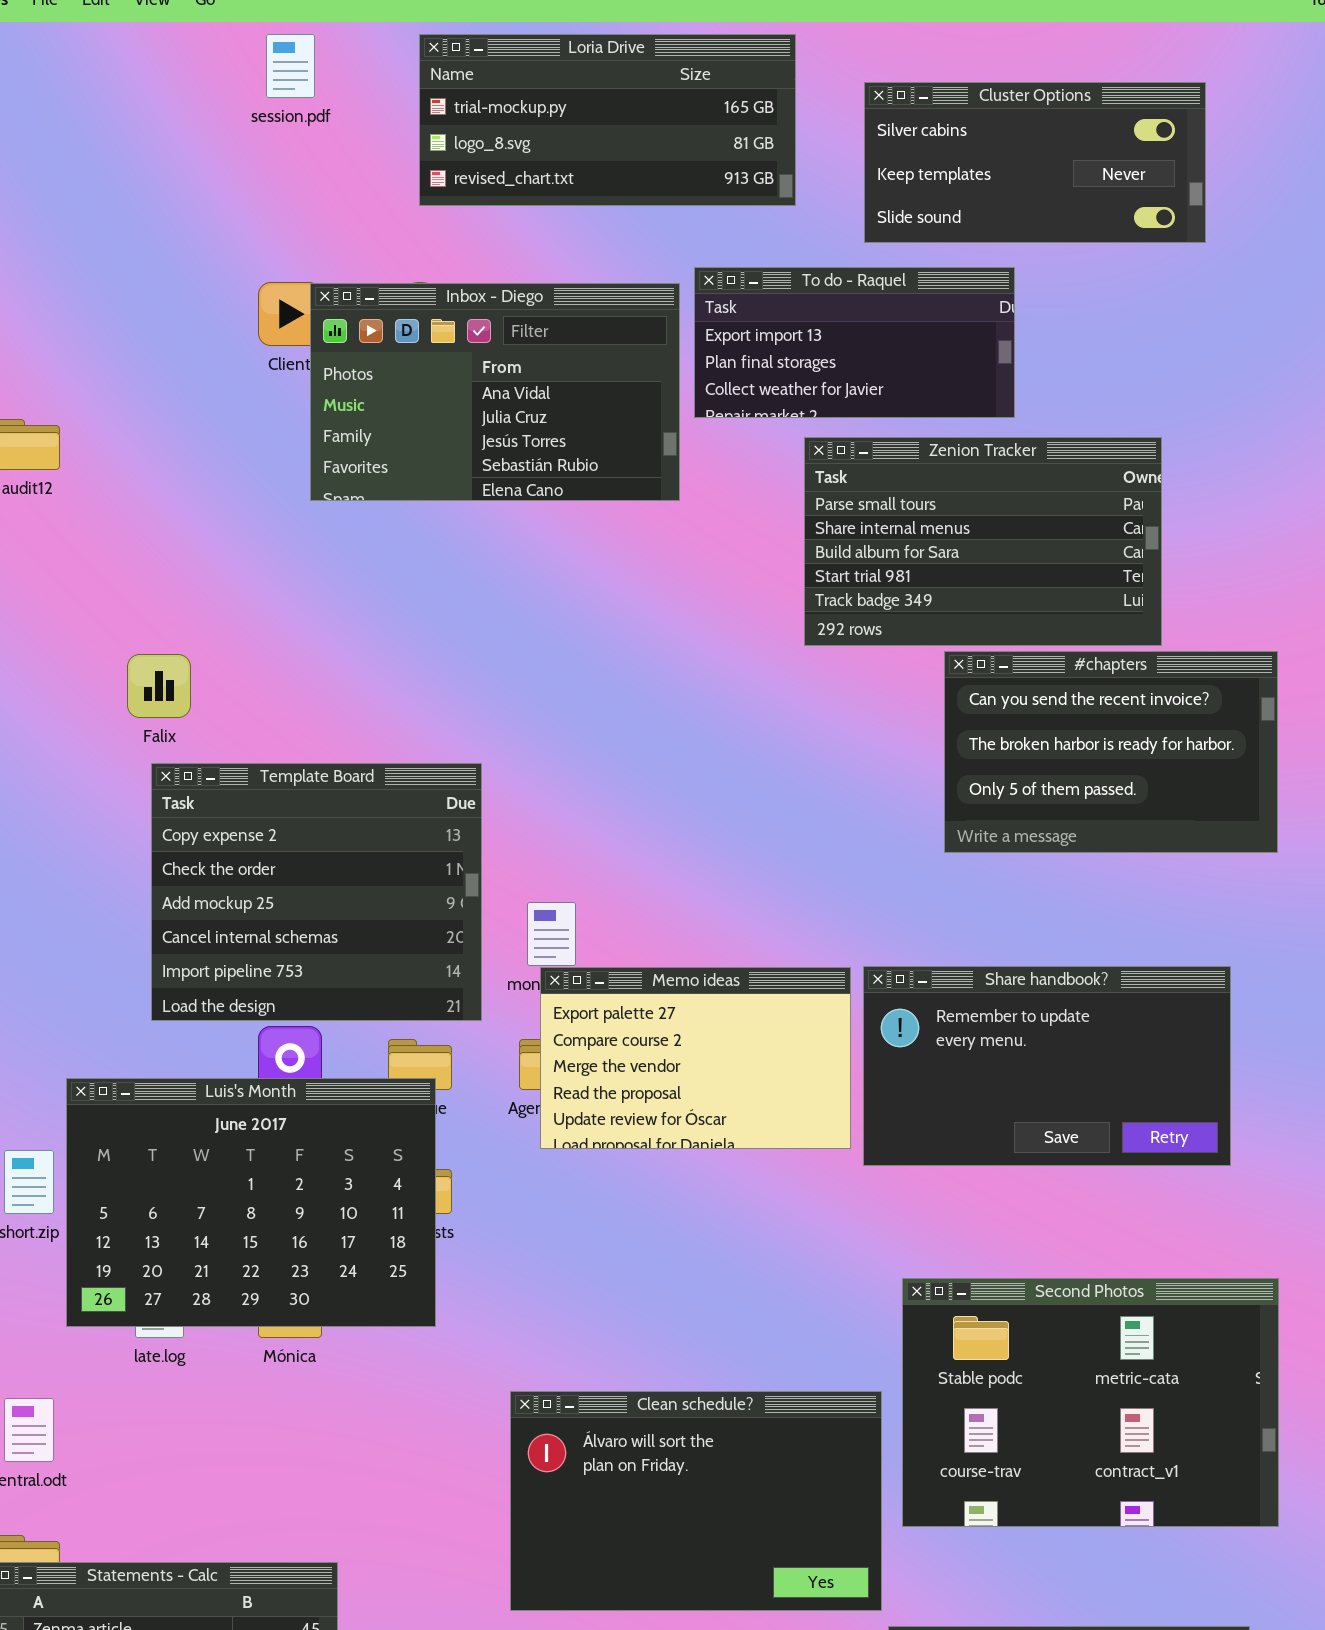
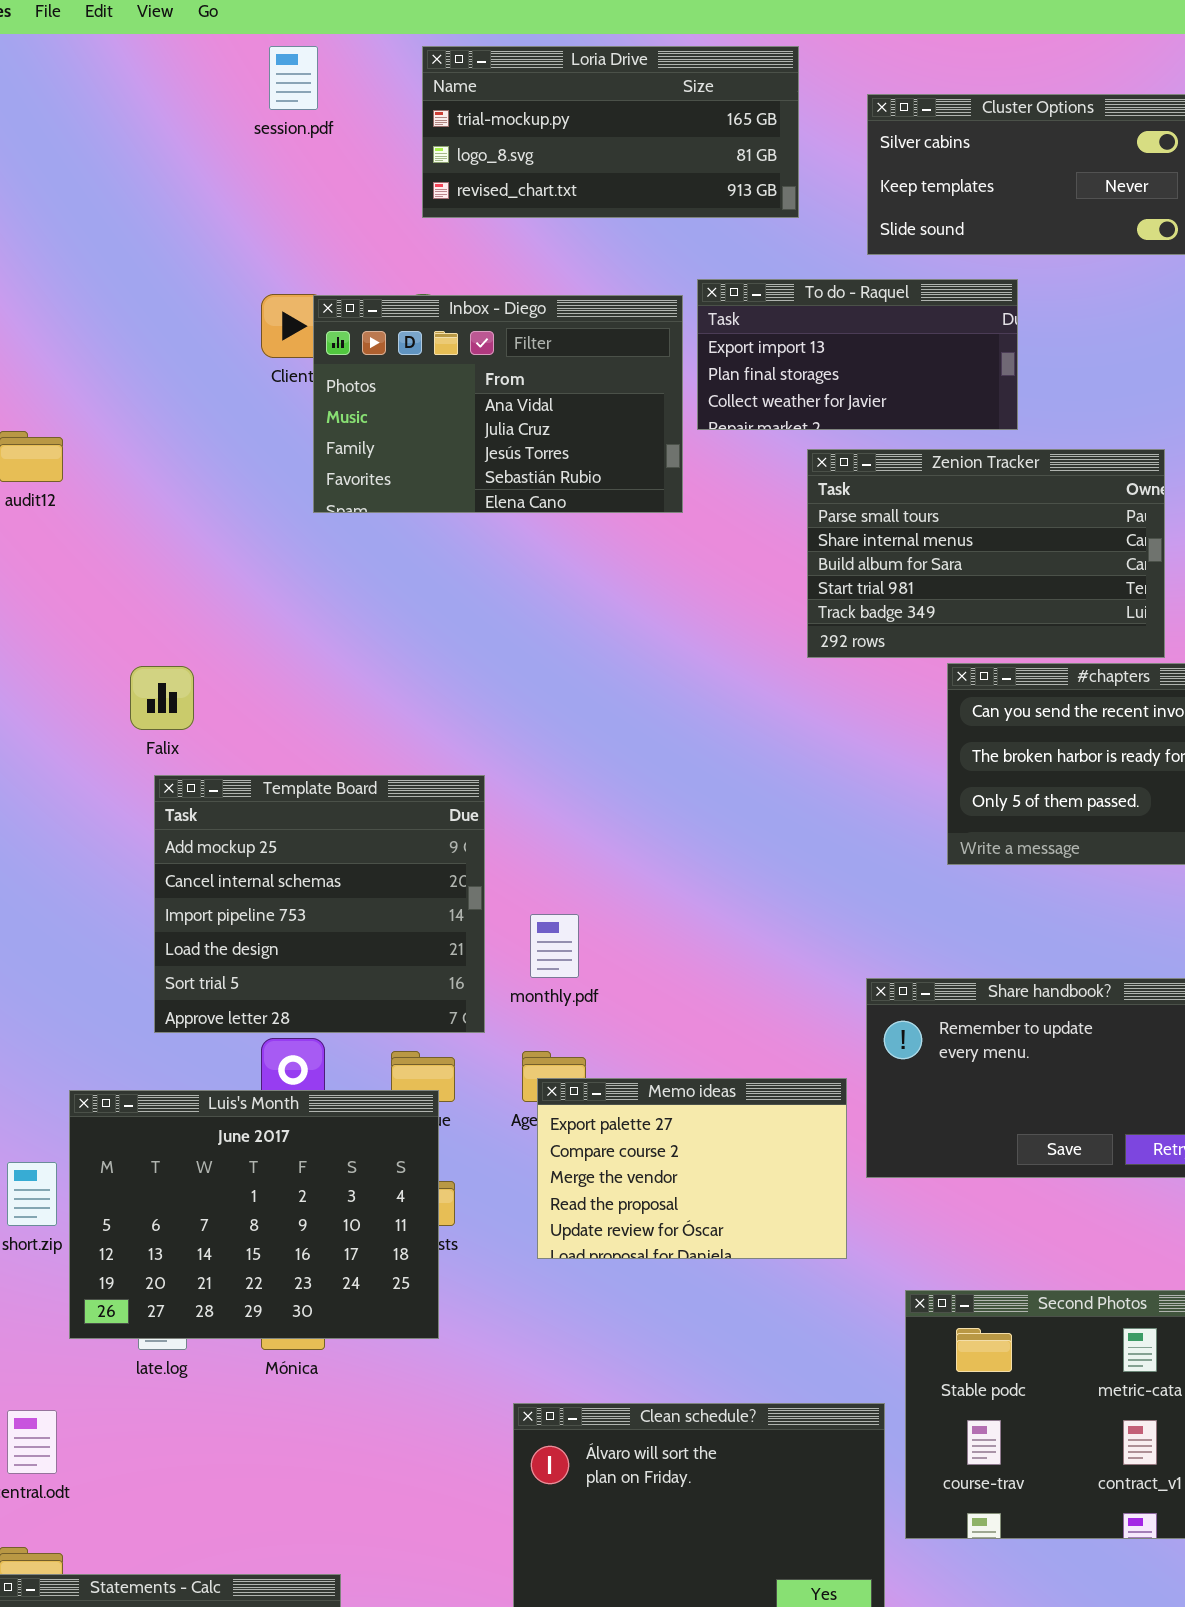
Template Board: [151,763,482,1021] -> [154,775,485,1033], scrolled down 2 rows
Memo ideas: [540,967,851,1149] -> [537,1078,847,1259], moved

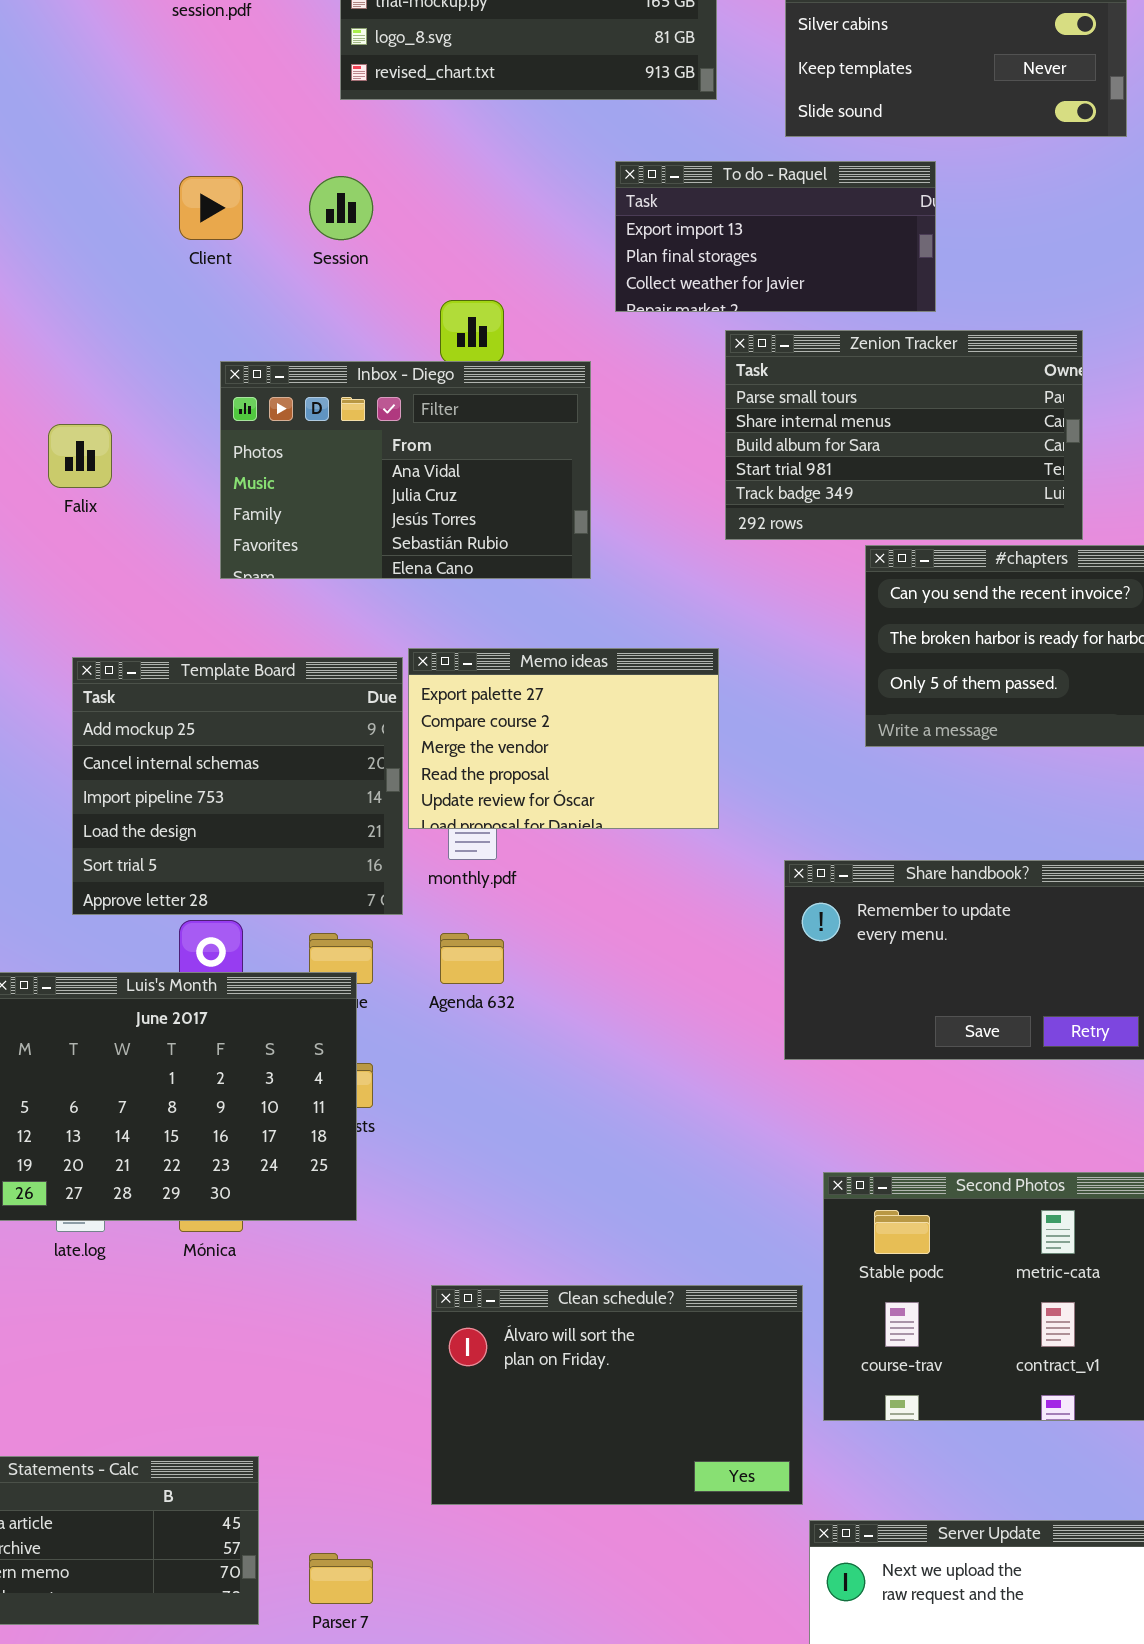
Inbox - Diego: [313,295,683,513] -> [220,361,591,579], moved
Falix: [130,666,194,730] -> [48,424,112,488], moved
Memo ideas: [537,1078,847,1259] -> [408,648,719,829], moved

